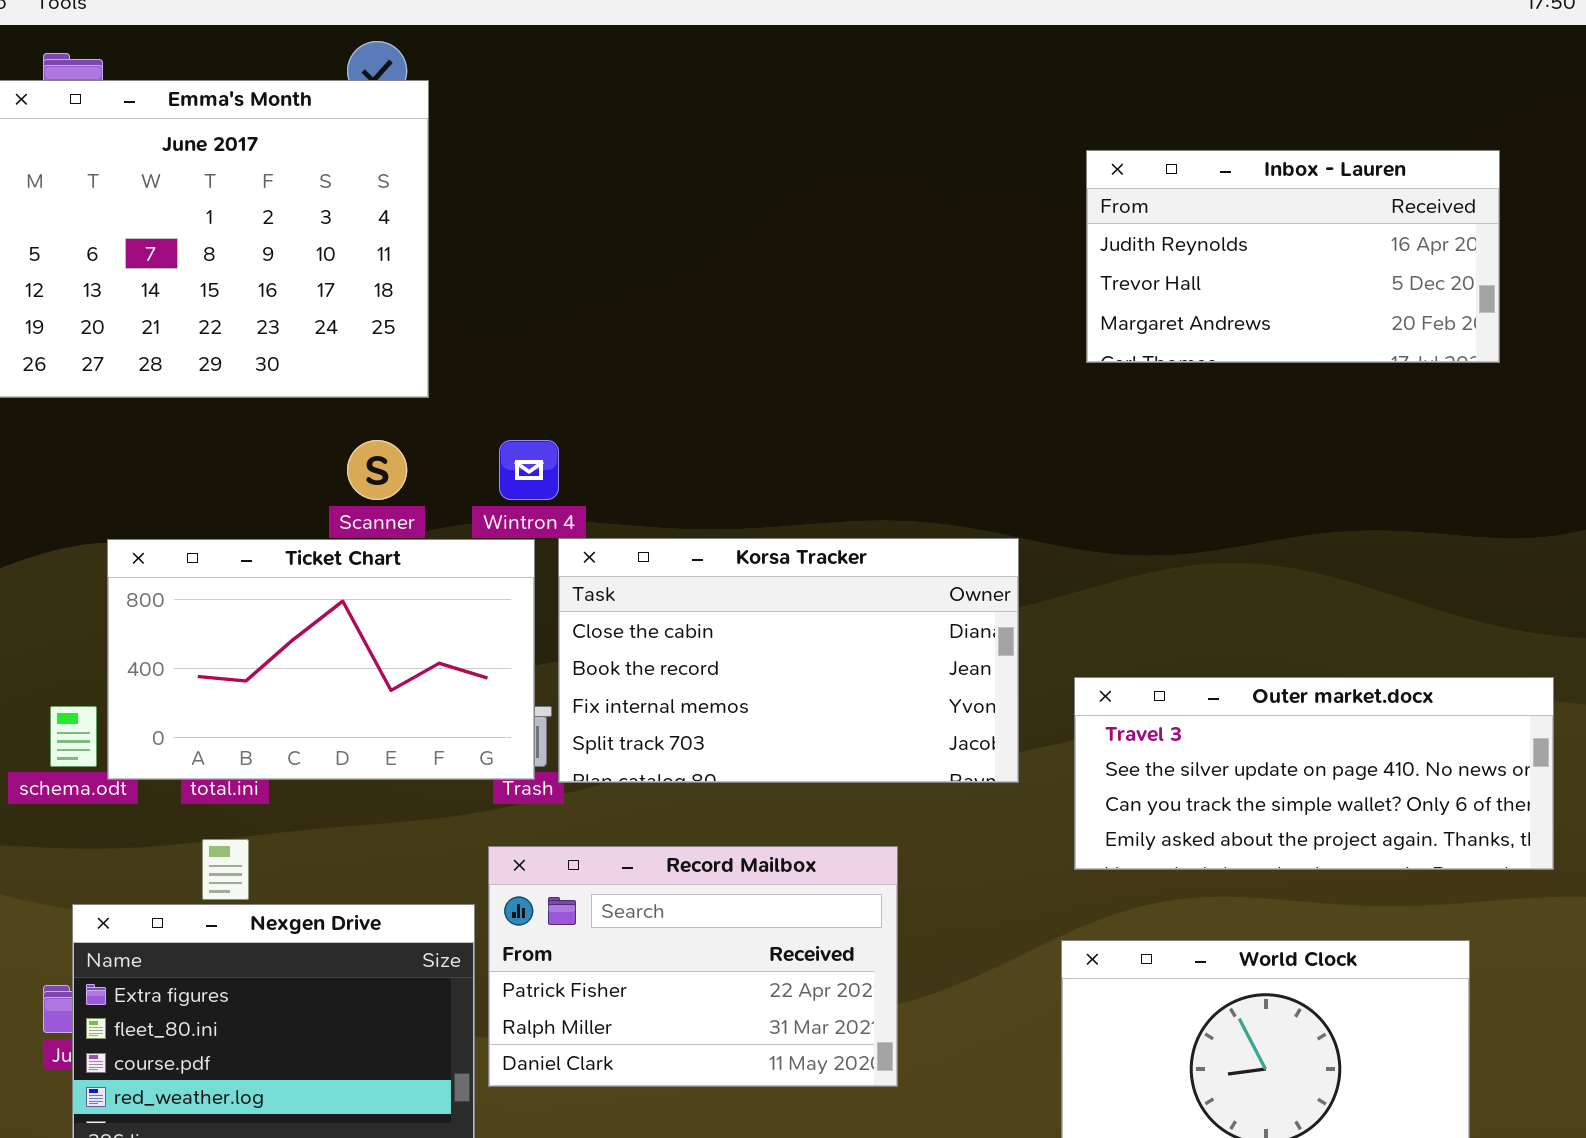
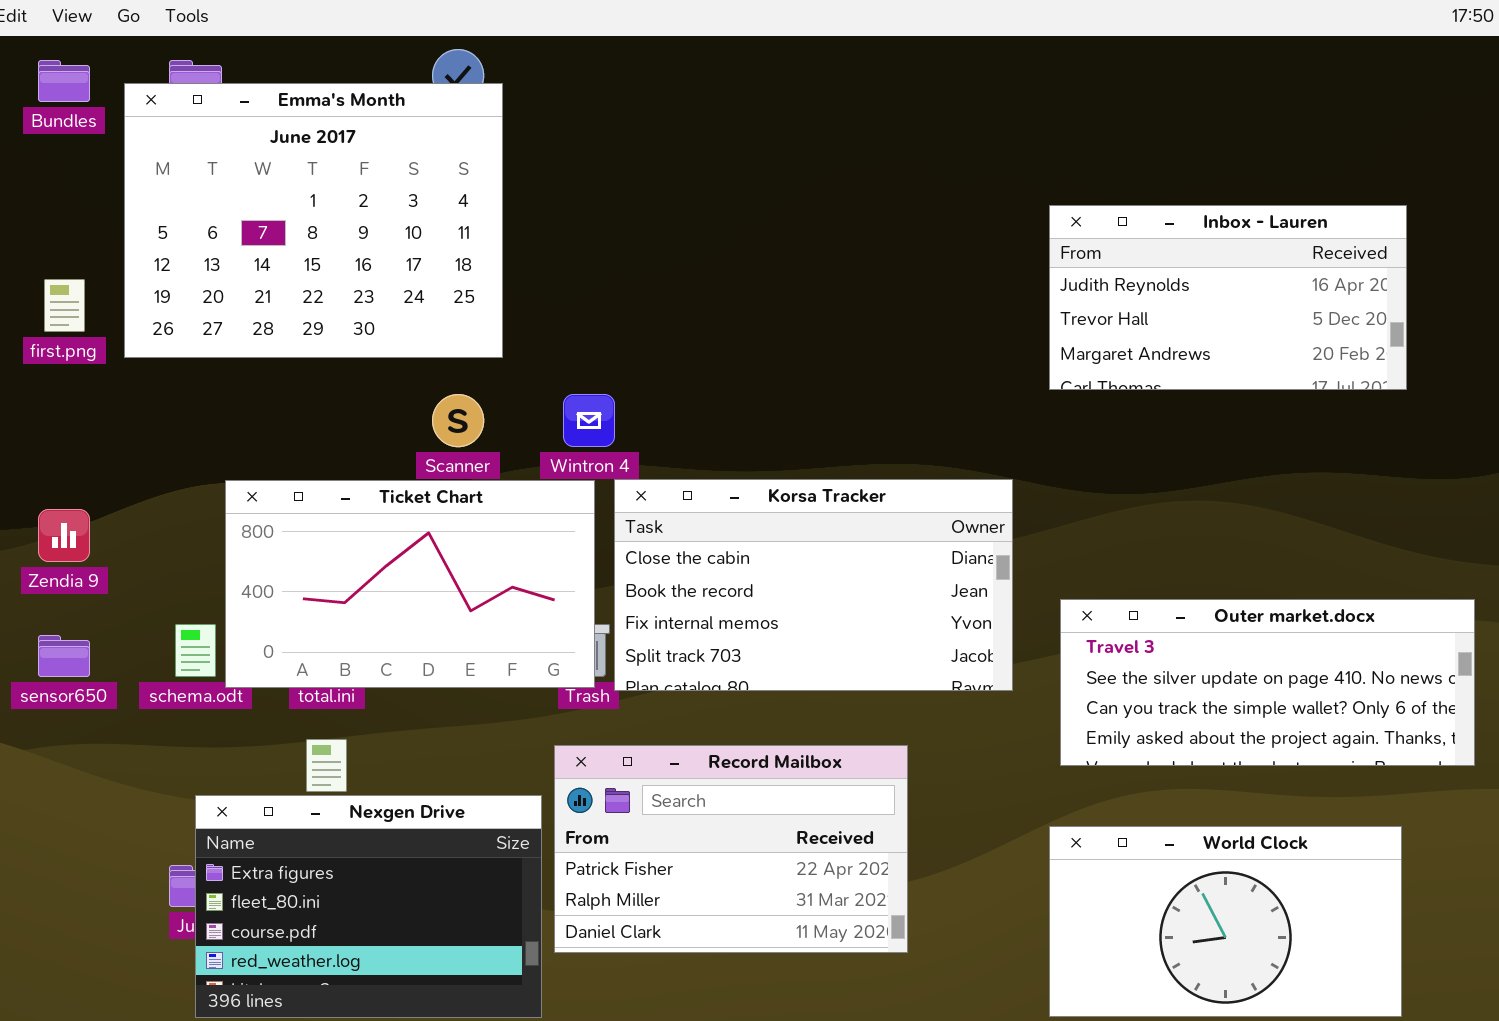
Inbox - Lauren: [1086,150,1500,363] -> [1049,205,1407,390], moved

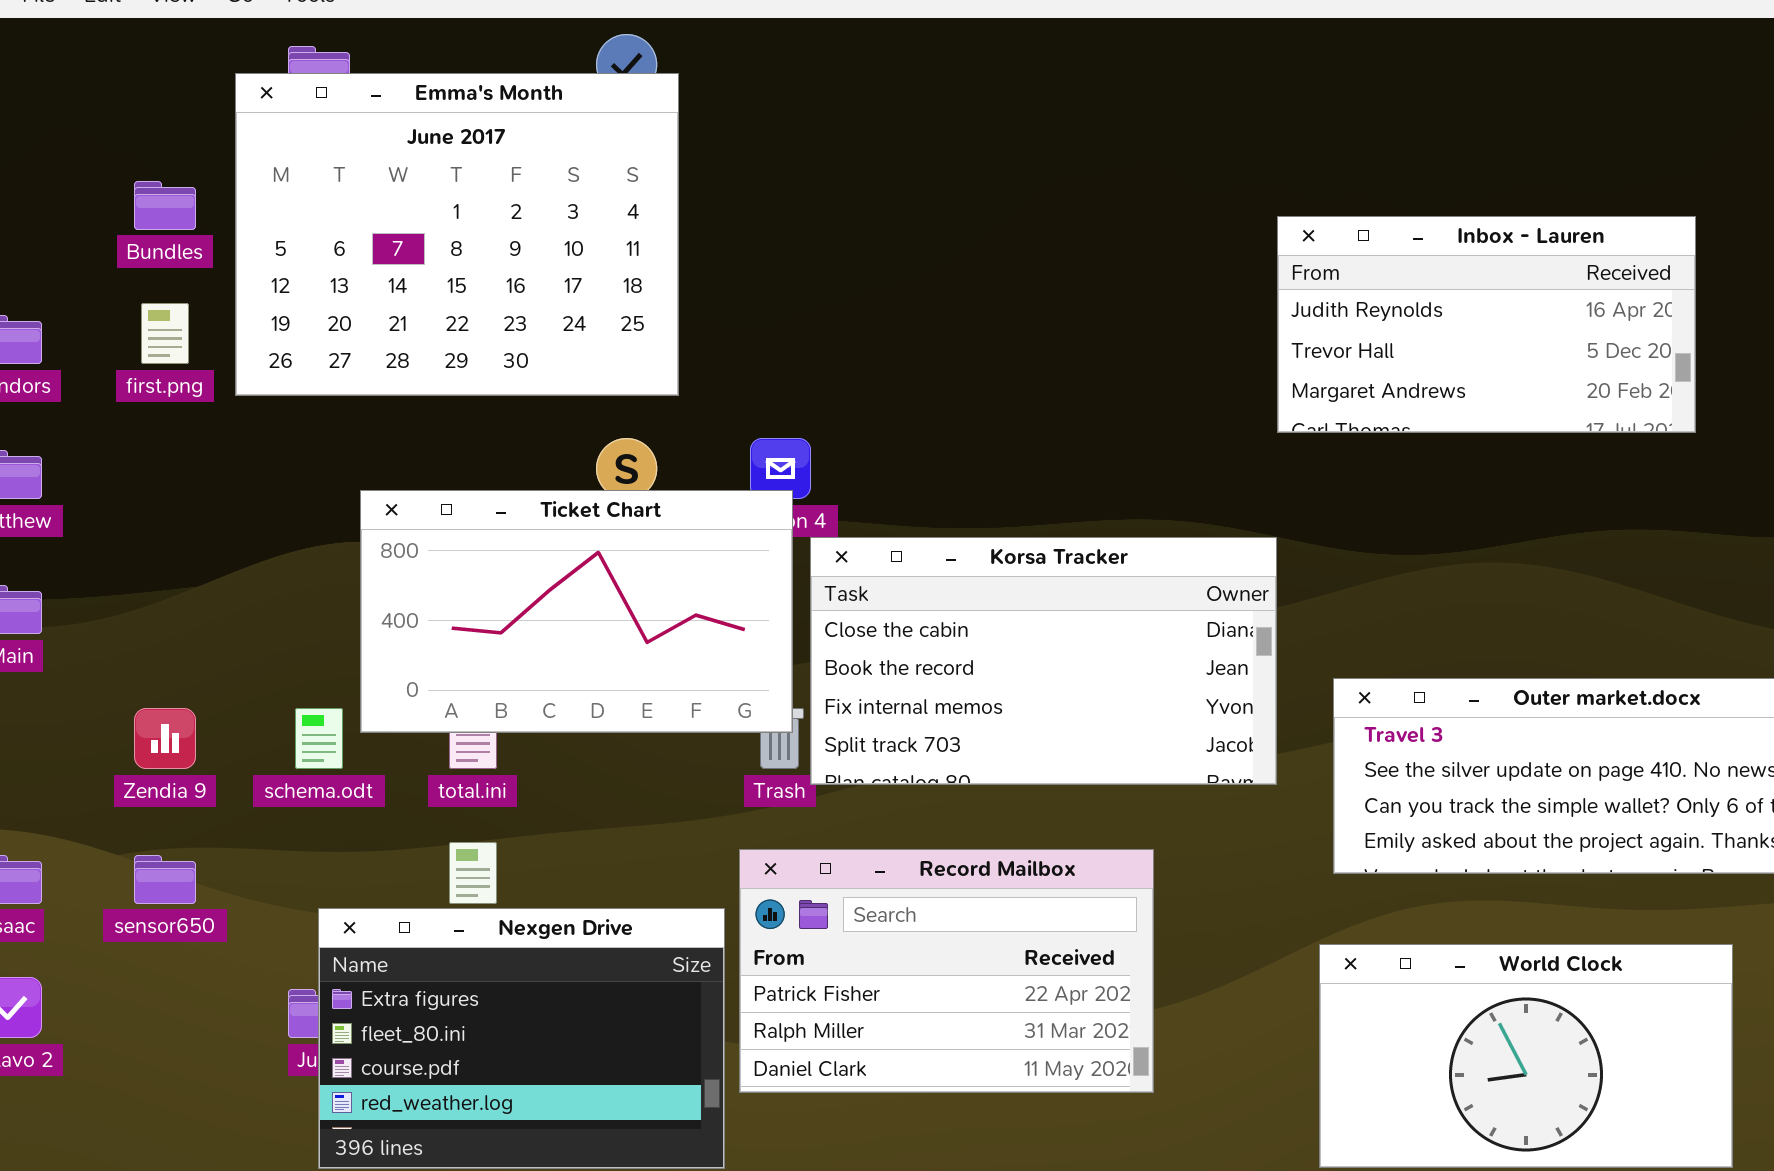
Bundles: [38,60,90,102] -> [134,181,196,230], moved
Inbox - Lauren: [1049,205,1407,390] -> [1277,216,1696,433], moved
Ticket Chart: [225,480,595,688] -> [360,490,793,733], moved
Zendia 9: [38,509,90,562] -> [134,708,196,769], moved
sensor650: [38,635,90,677] -> [134,855,196,904], moved

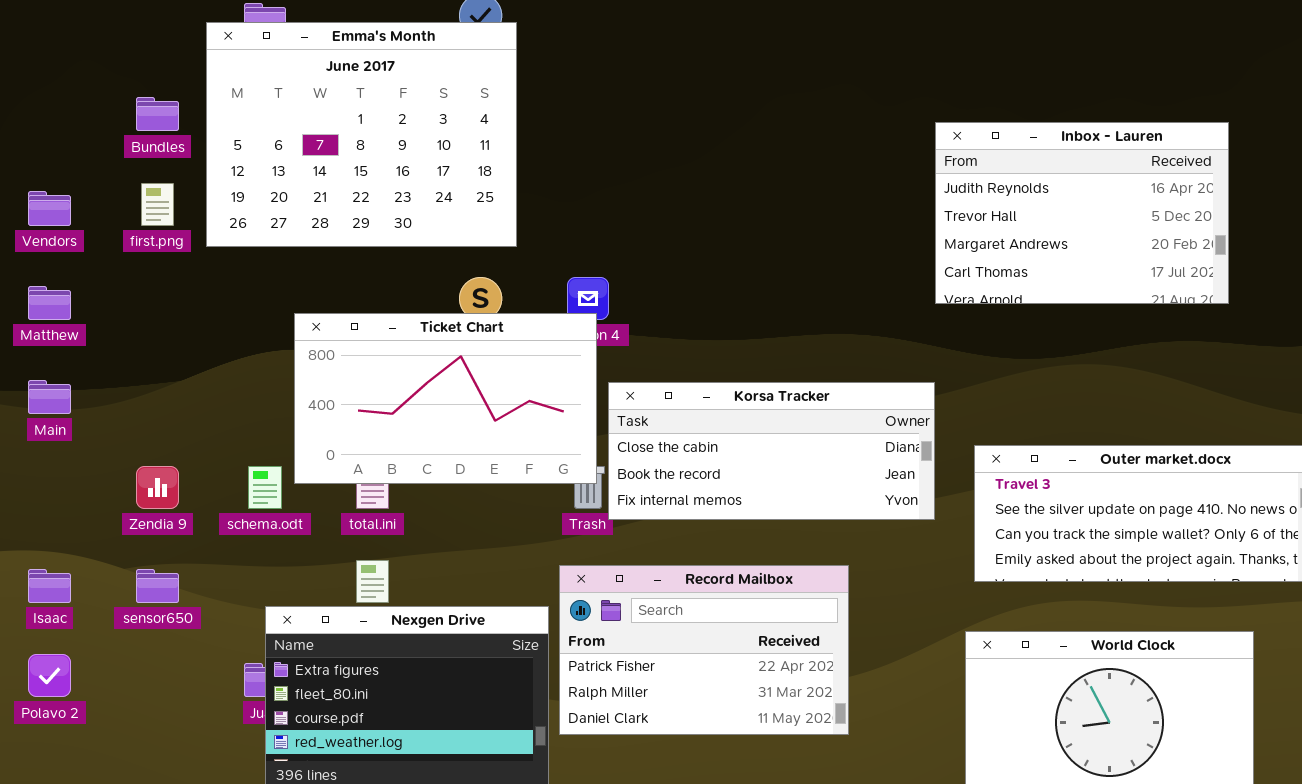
Inbox - Lauren: [1277,216,1696,433] -> [935,122,1229,304], resized
Korsa Tracker: [810,537,1277,785] -> [608,382,935,520], resized

